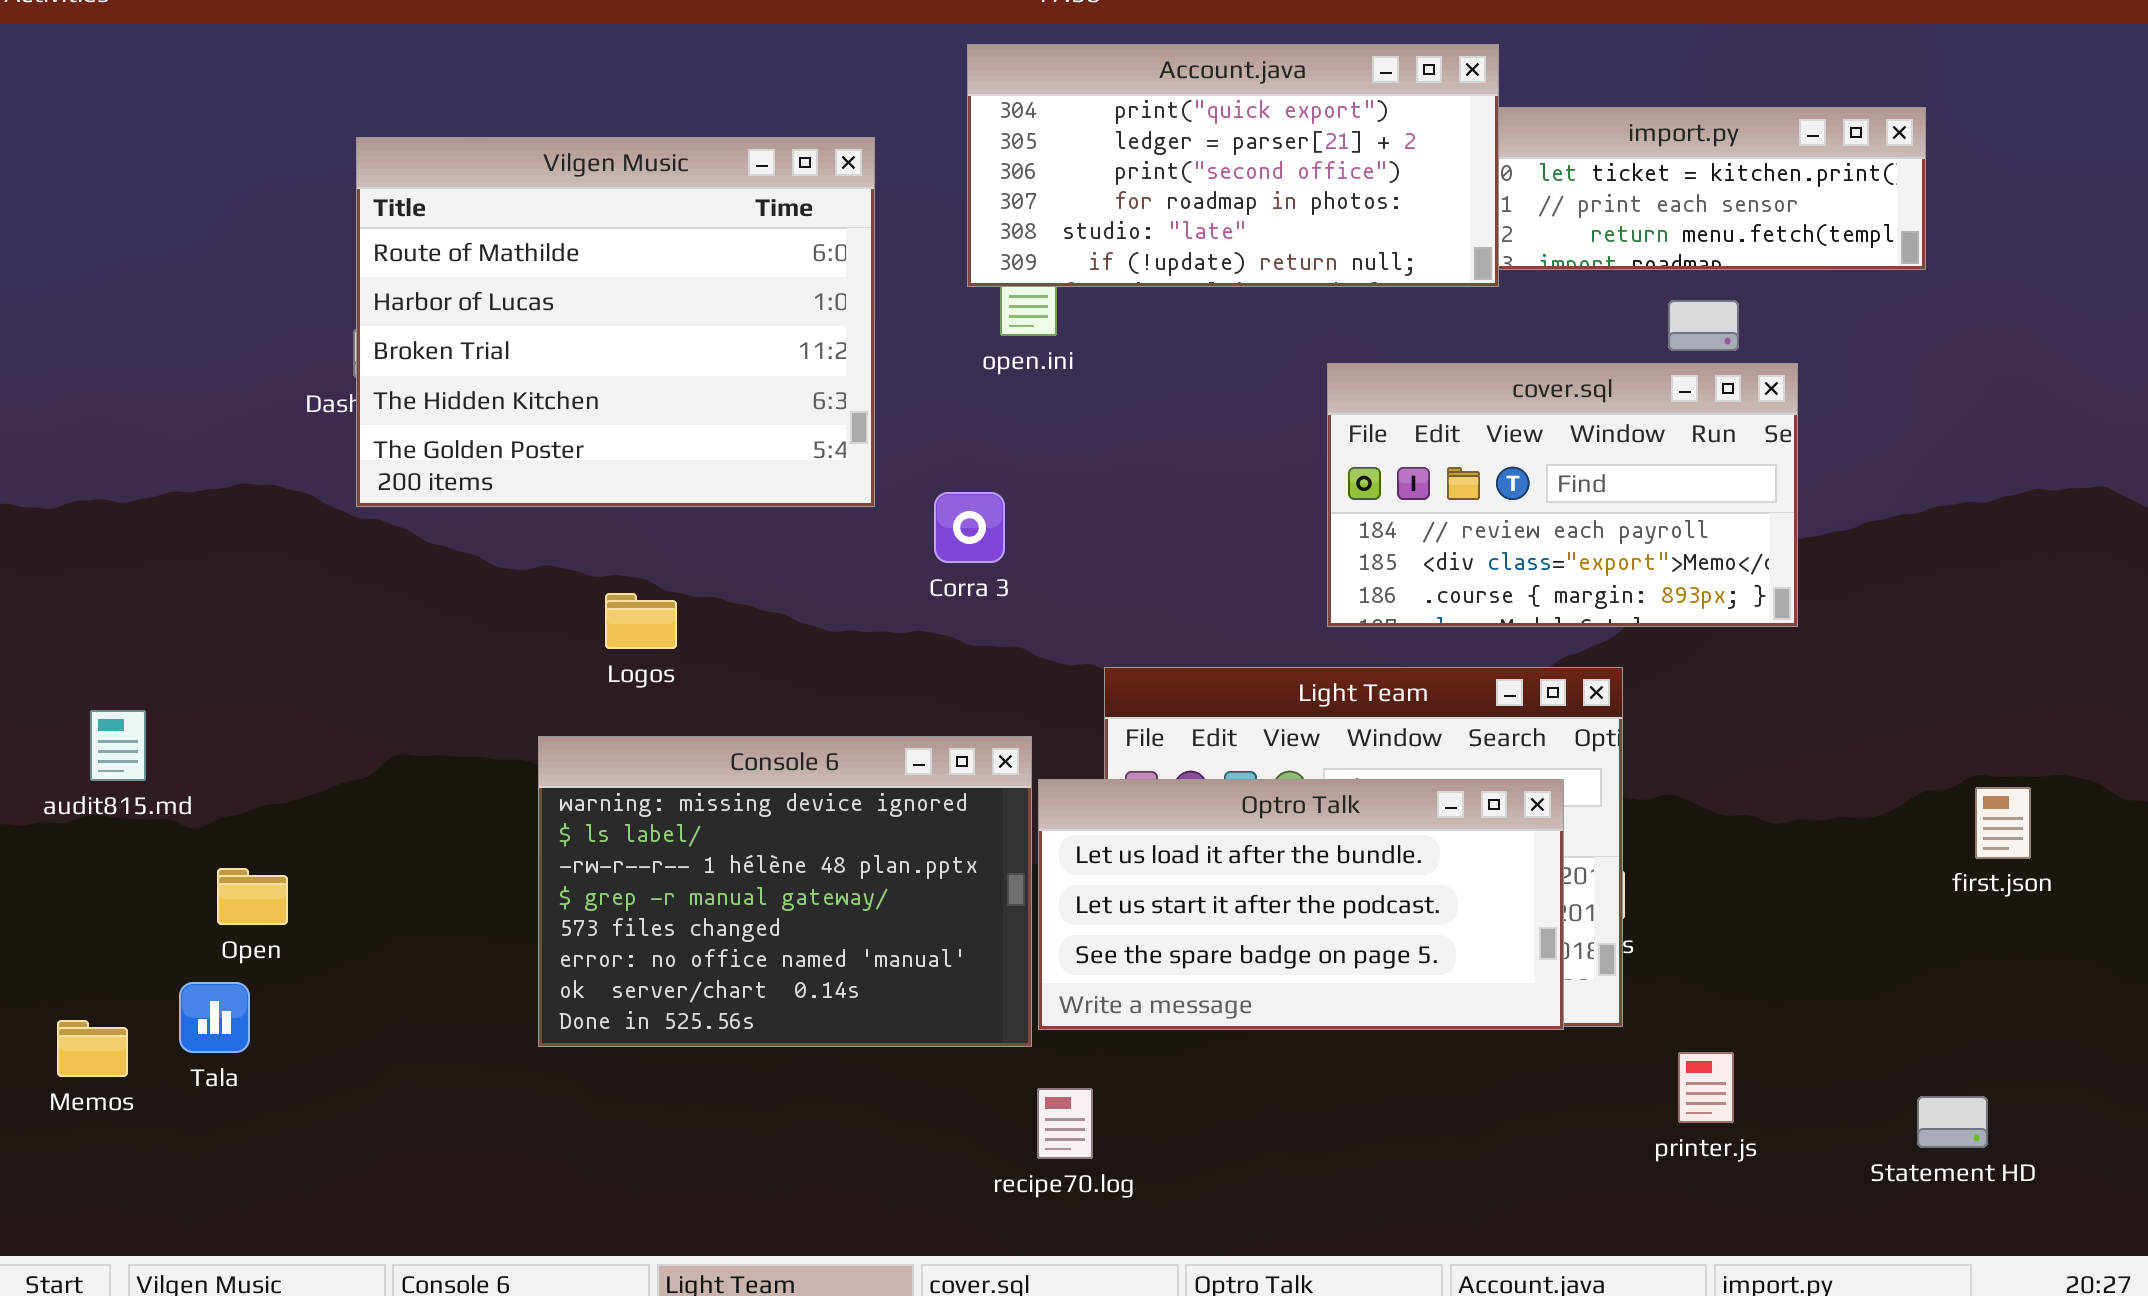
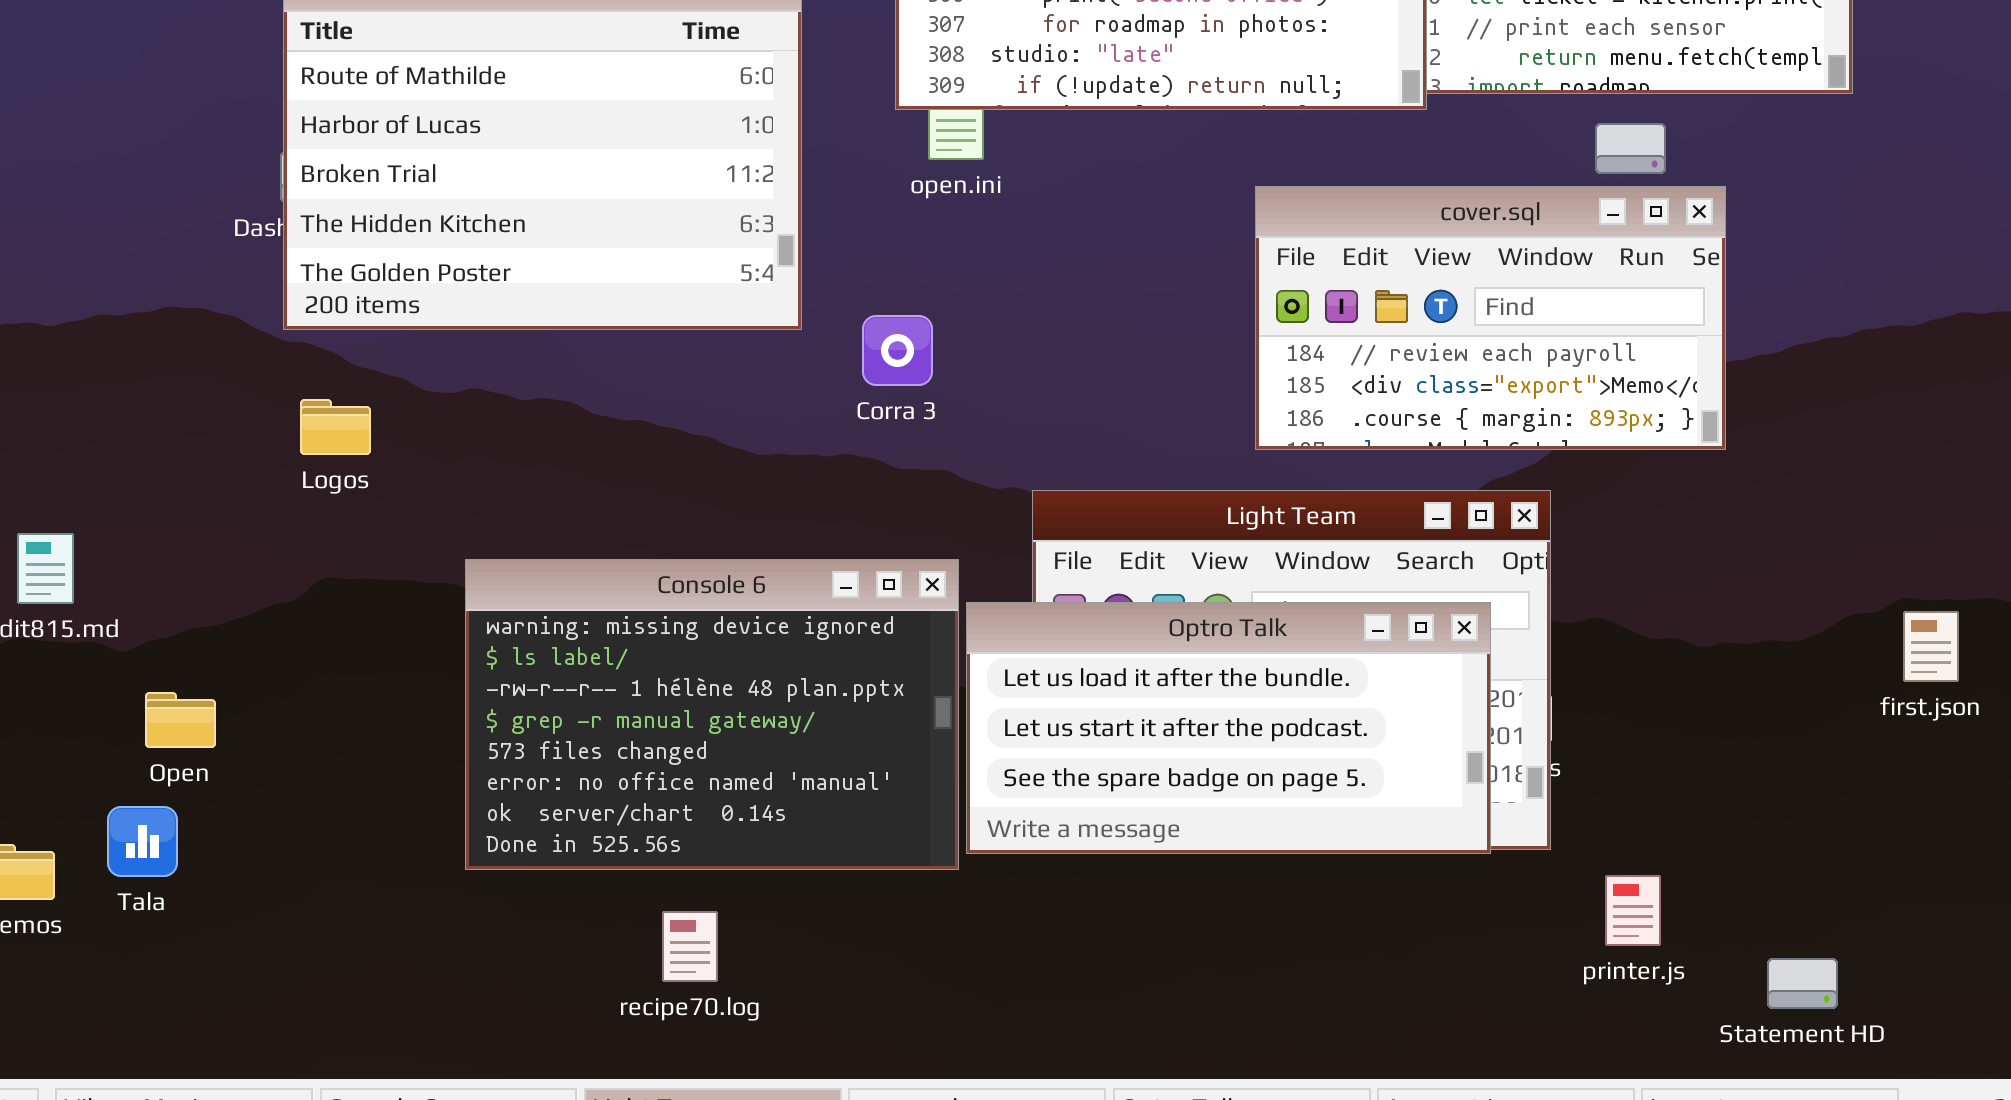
Logos: [605,593,677,649] -> [300,399,371,455], moved
recipe70.log: [1037,1088,1093,1159] -> [662,911,718,982], moved
Statement HD: [1917,1096,1988,1148] -> [1767,958,1838,1009], moved

